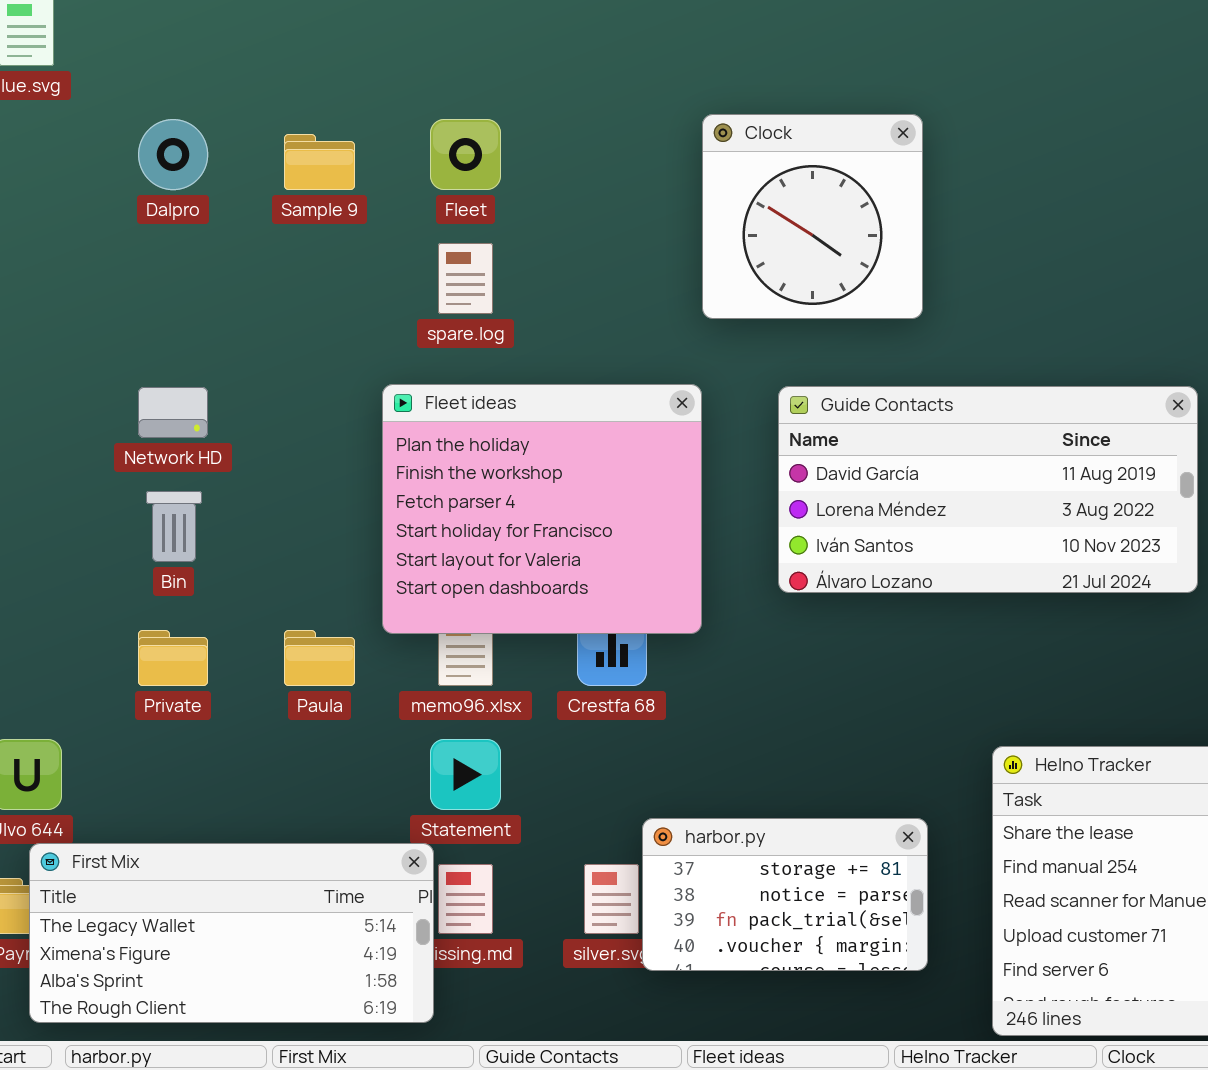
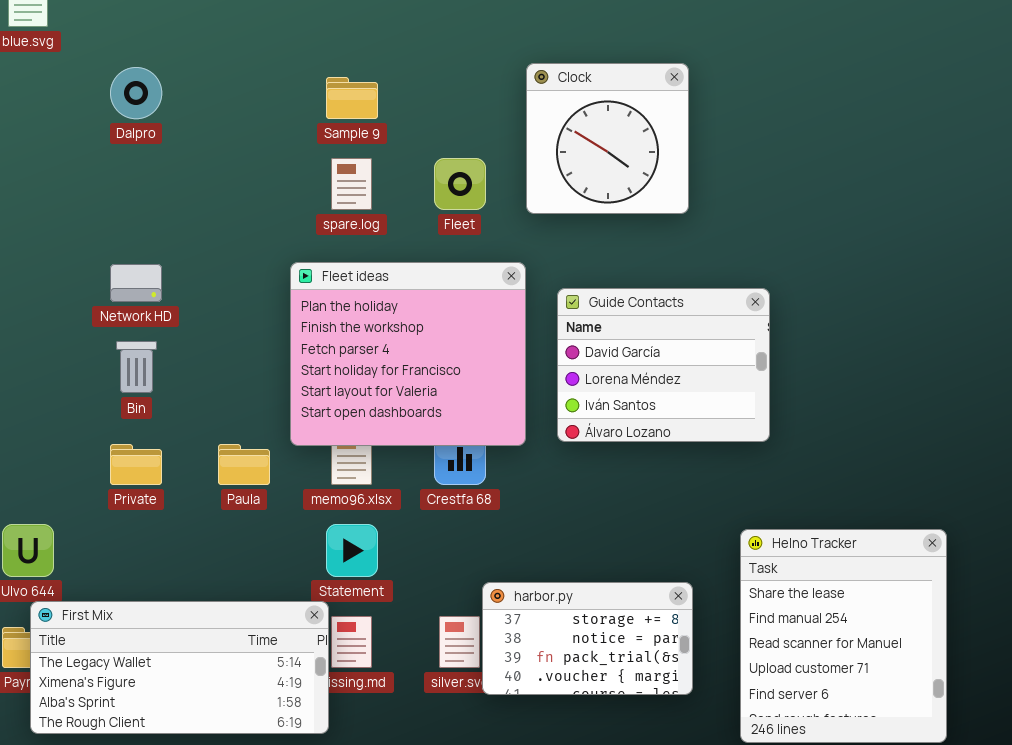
Fleet: [430,119,501,190] -> [434,158,486,210], moved
Sample 9: [284,134,355,190] -> [326,77,378,119], moved
Guide Contacts: [778,386,1198,593] -> [557,288,770,442], moved, resized

